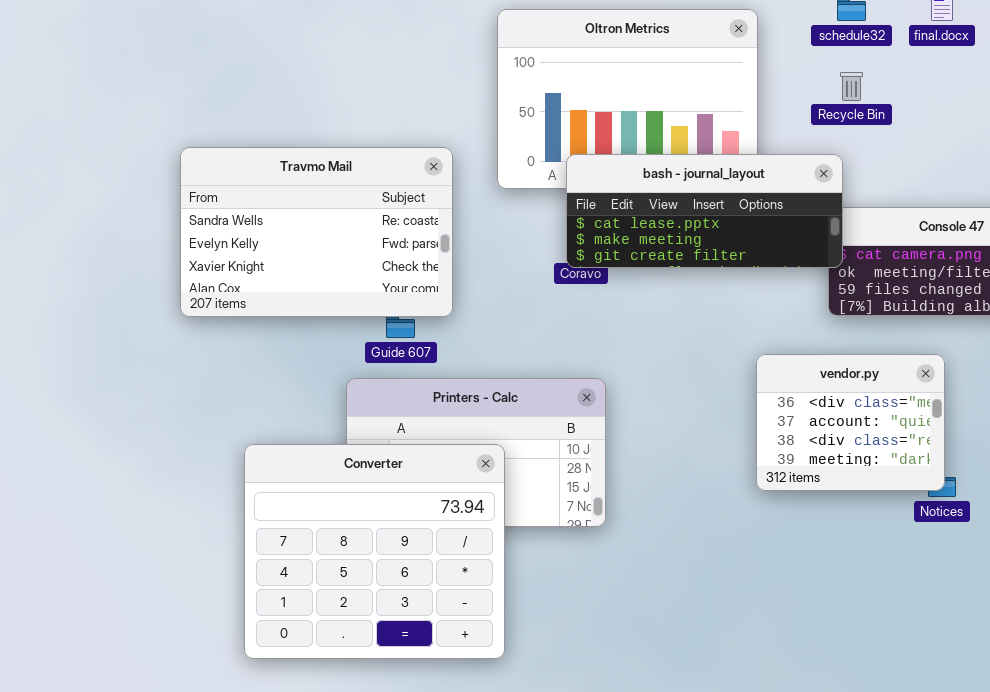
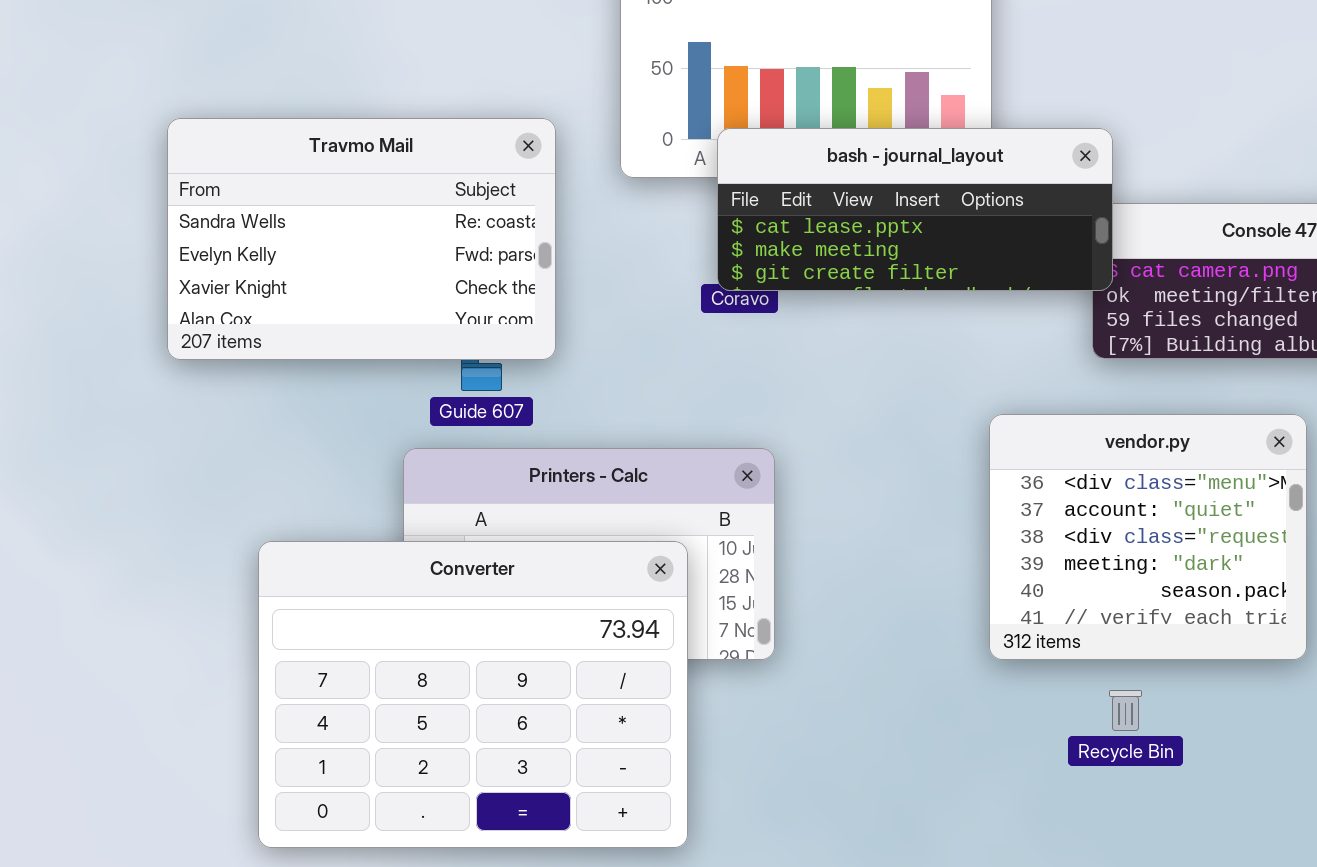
Recycle Bin: [840,72,863,101] -> [1109,690,1142,731], moved
vendor.py: [756,354,945,491] -> [989,414,1307,660], resized
Converter: [244,444,505,659] -> [258,541,688,848], resized

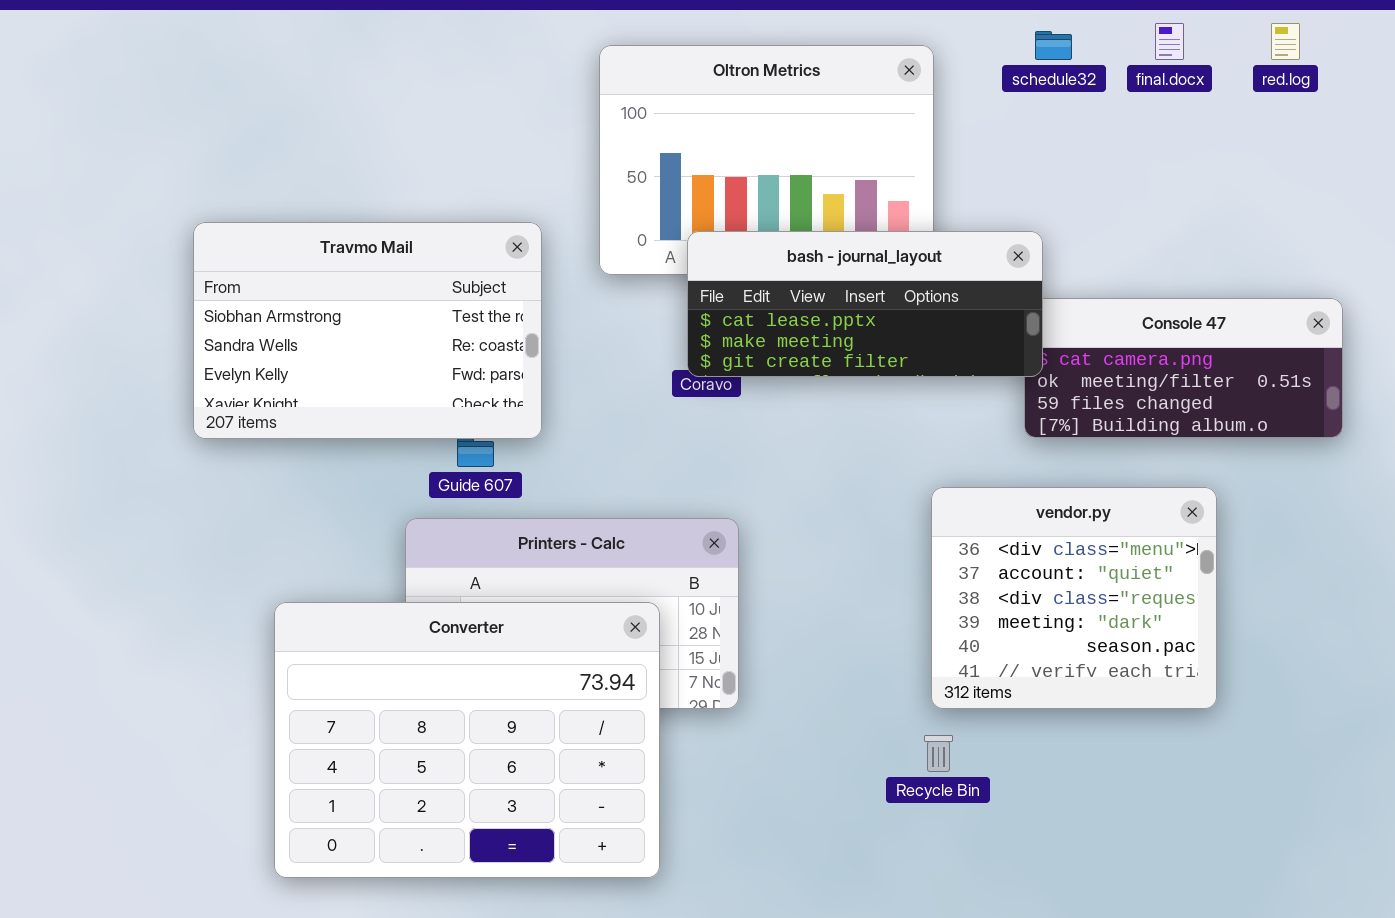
Travmo Mail: [167,118,556,360] -> [193,222,542,439], scrolled up 1 row
Recycle Bin: [1109,690,1142,731] -> [924,735,953,772], moved

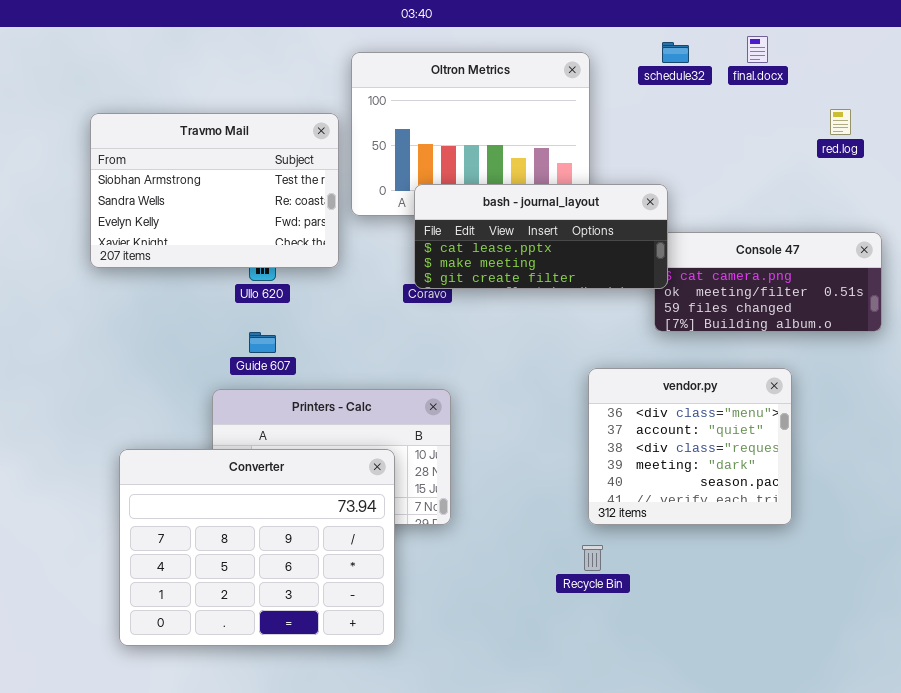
red.log: [1271,23,1300,60] -> [830,109,851,135], moved
Travmo Mail: [193,222,542,439] -> [90,113,339,268], moved

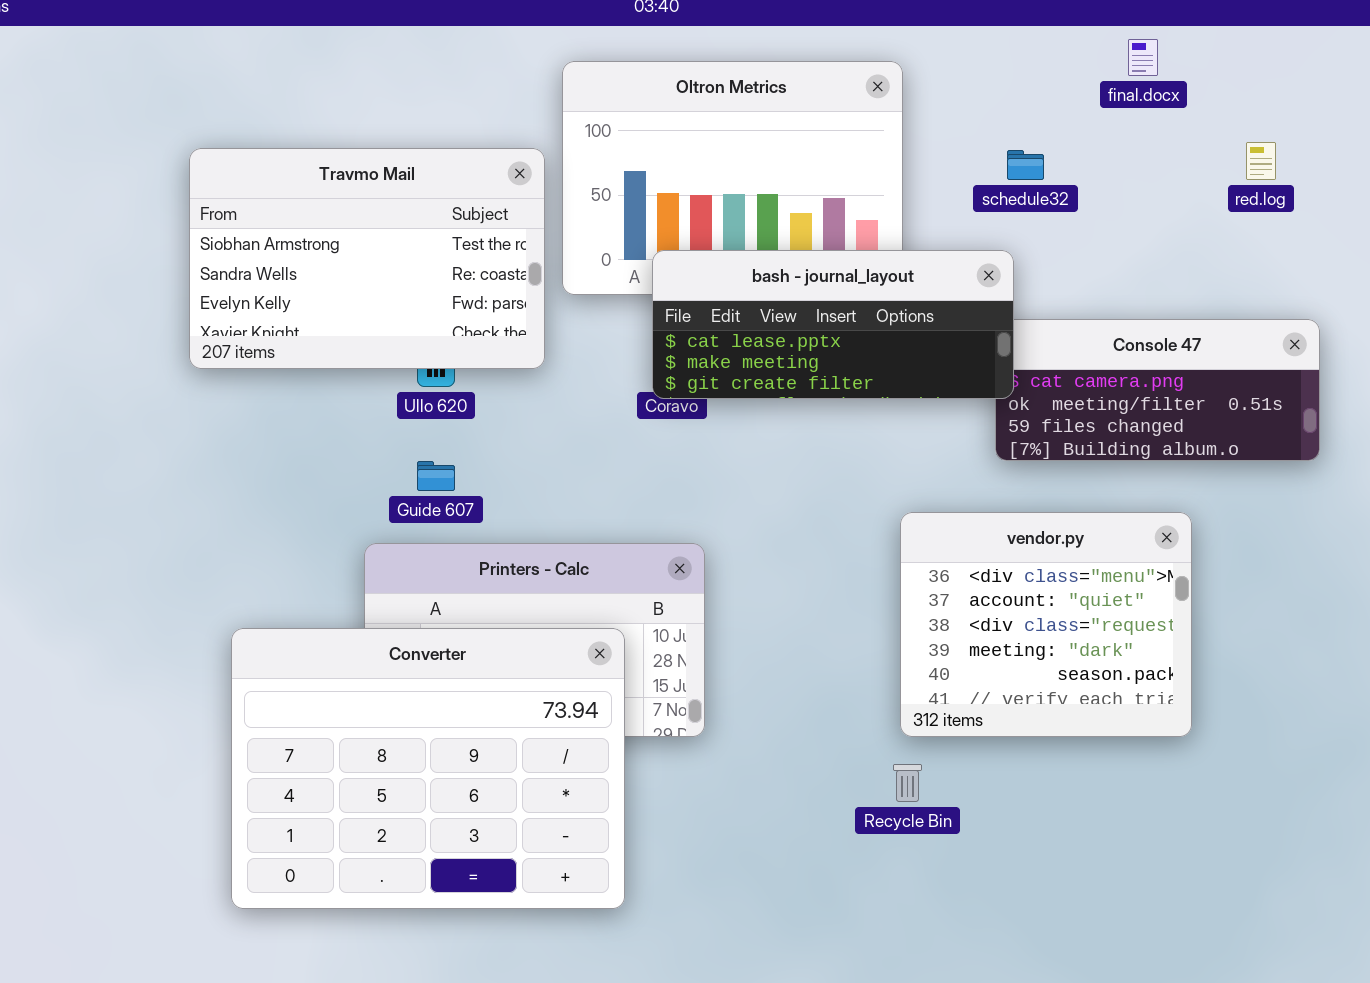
schedule32: [662,42,689,63] -> [1007,150,1044,180], moved

